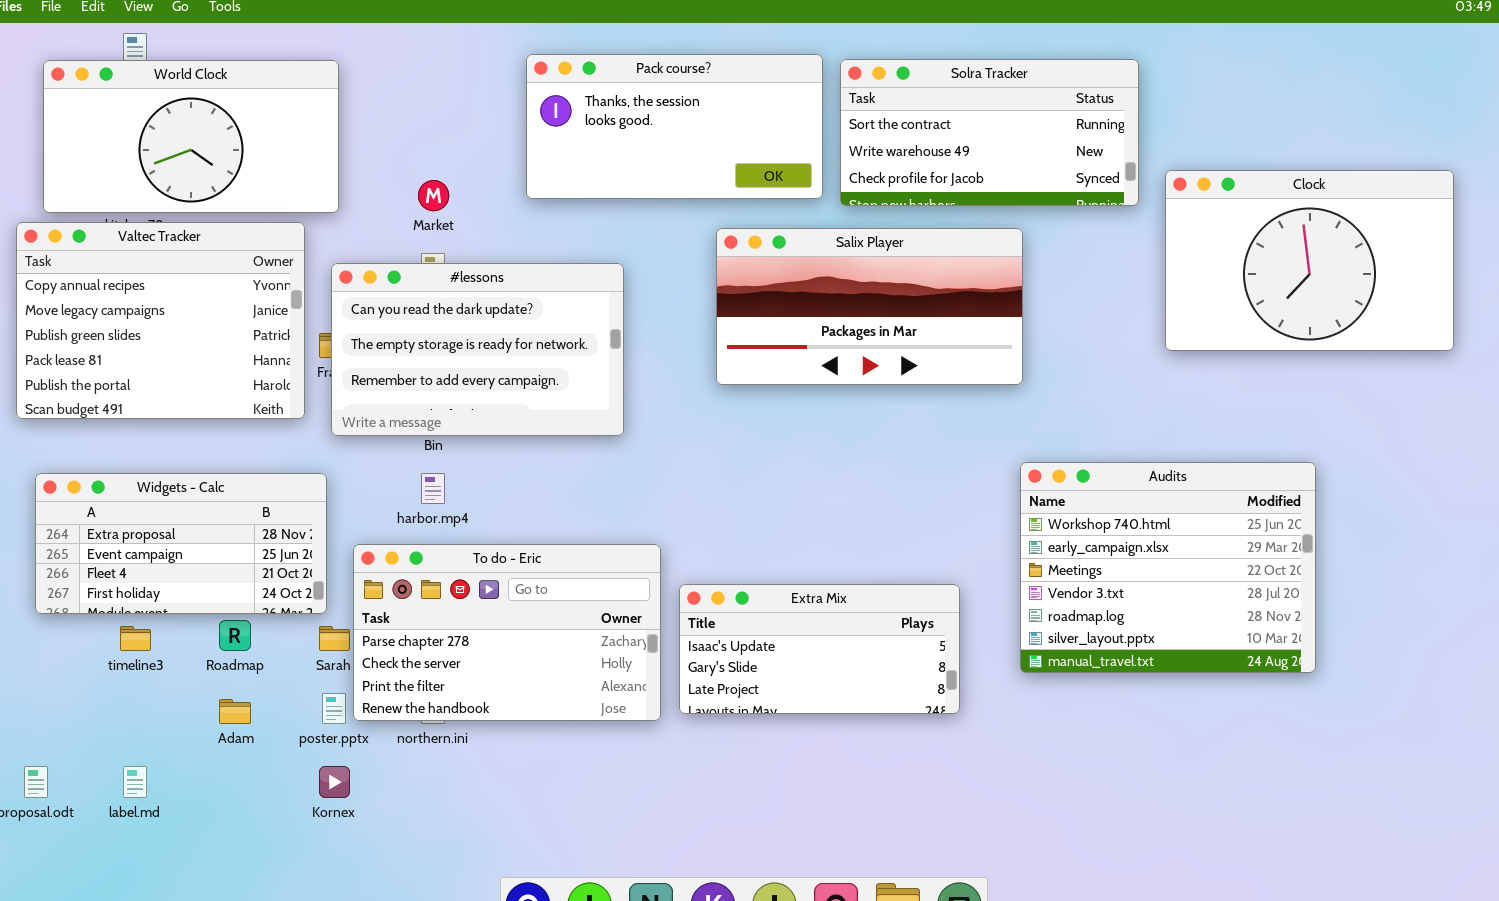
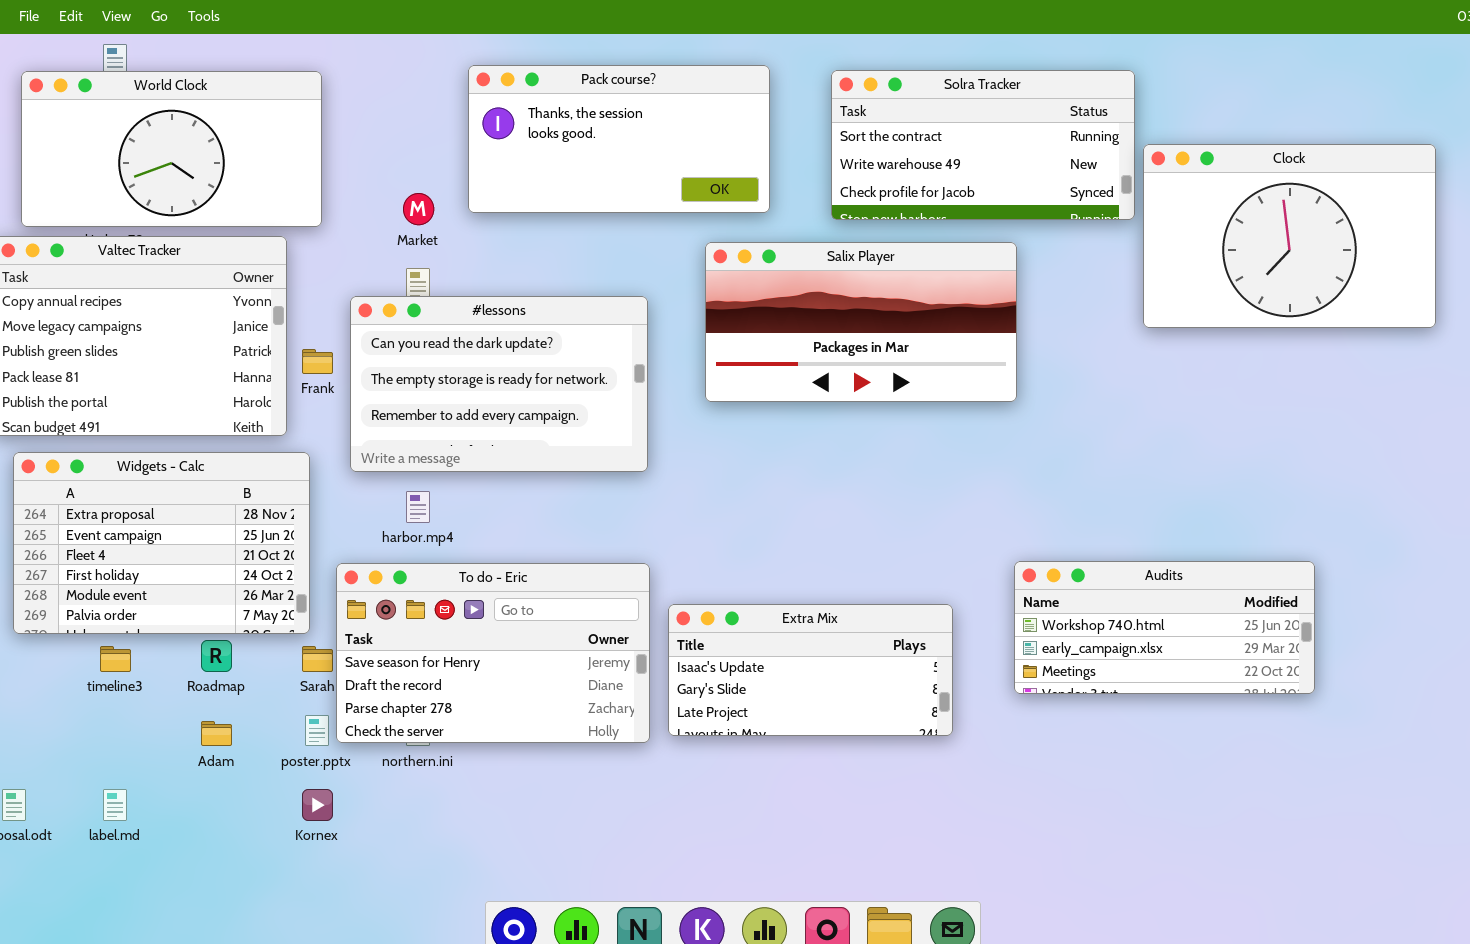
Pack course?: [526,54,823,199] -> [468,65,770,213], moved
Clock: [1165,170,1454,351] -> [1143,144,1436,328], moved
#lessons: [331,263,624,436] -> [350,296,648,472], moved
Audits: [1020,462,1316,673] -> [1014,561,1315,694], resized
Widgets - Calc: [35,473,327,614] -> [13,452,310,634], resized
To do - Eric: [353,544,661,721] -> [336,563,650,743], scrolled up 2 rows

